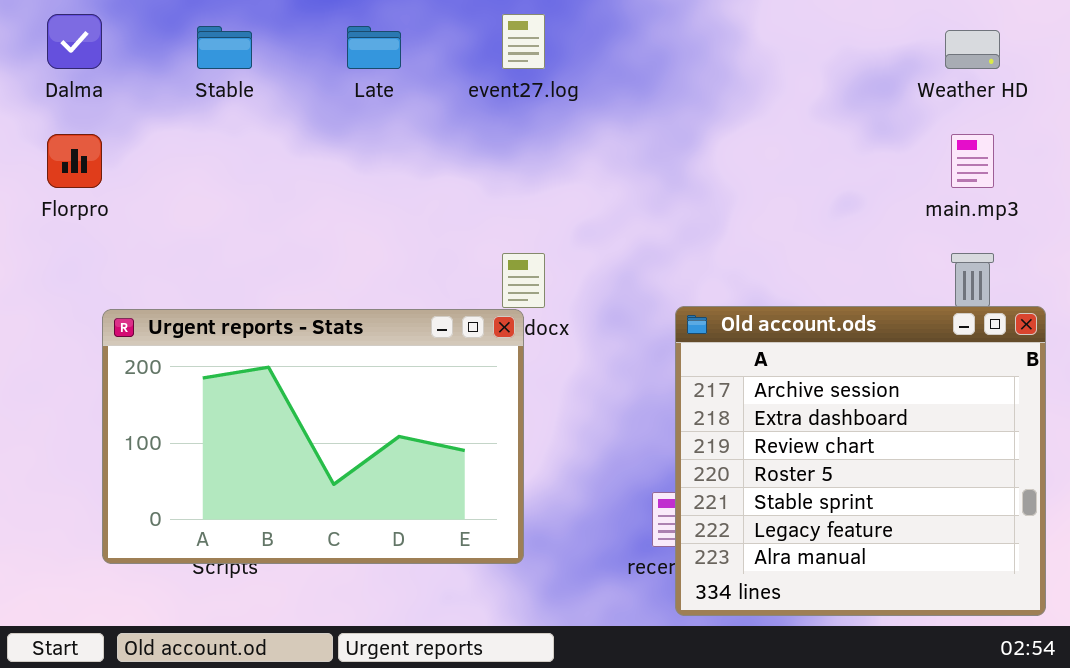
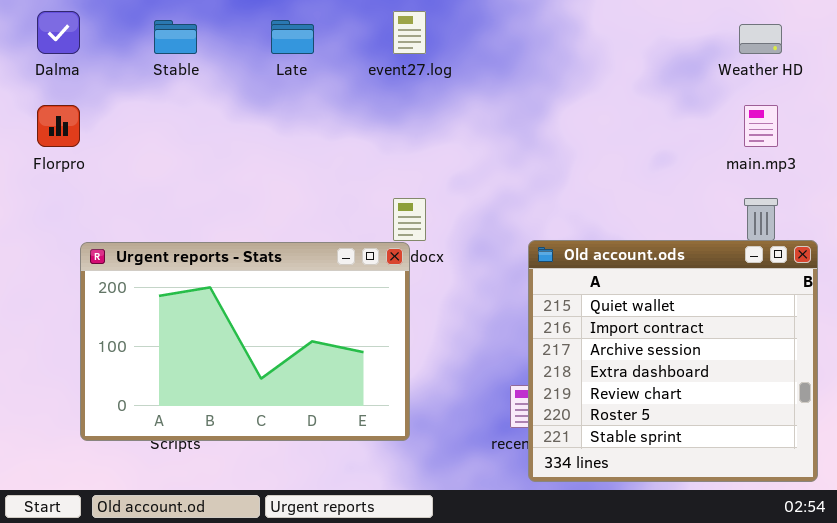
Old account.ods: [675,306,1046,616] -> [528,240,818,482], scrolled up 2 rows

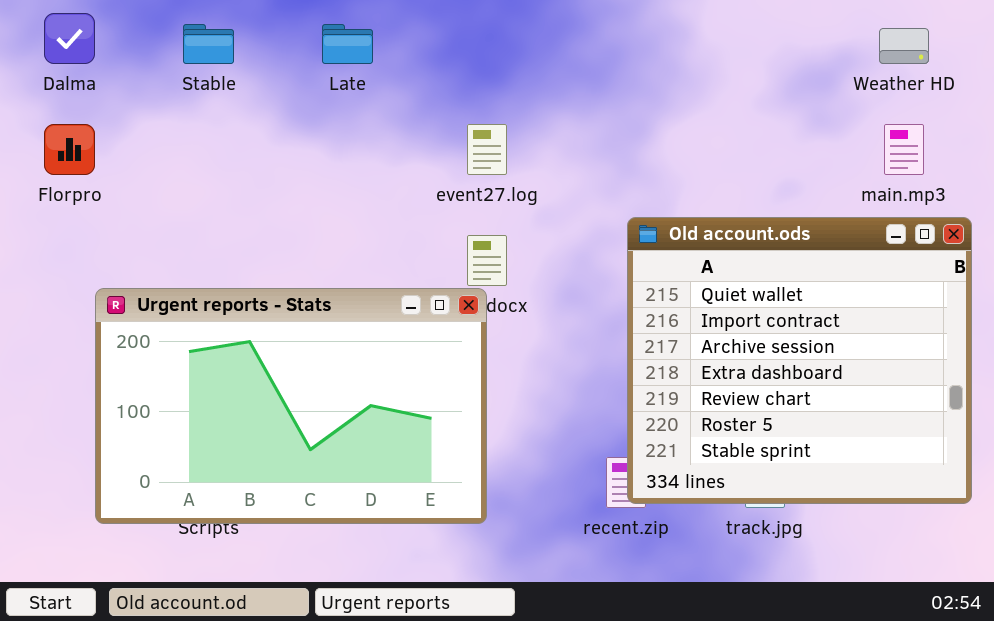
event27.log: [393,11,426,54] -> [467,124,507,175], moved
Old account.ods: [528,240,818,482] -> [627,217,972,504], moved

